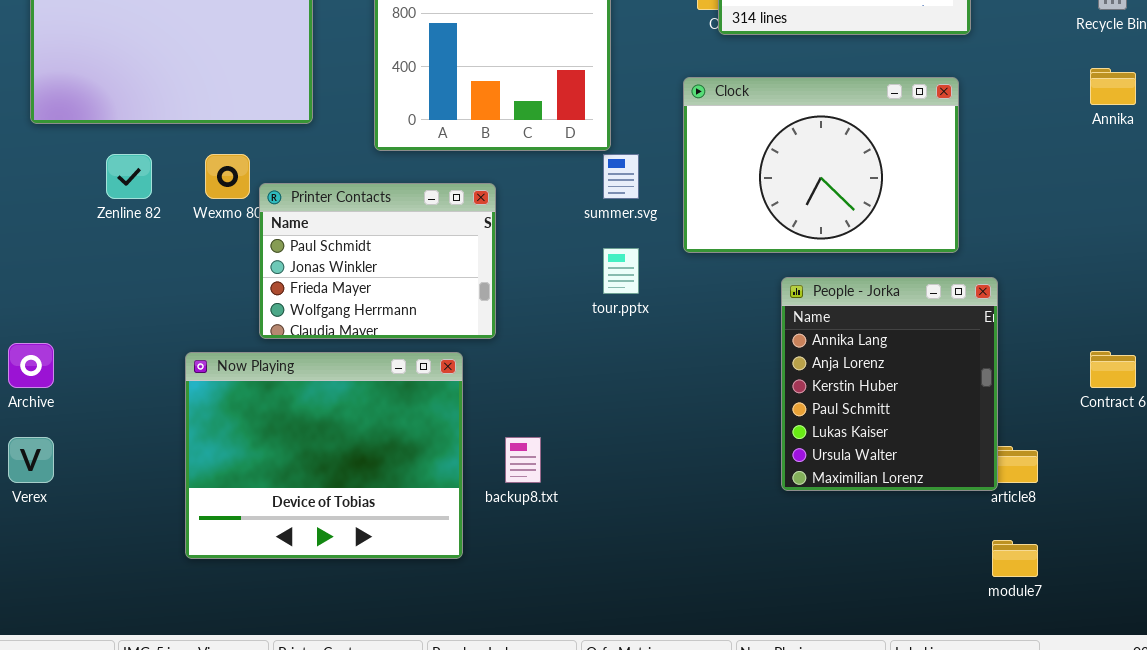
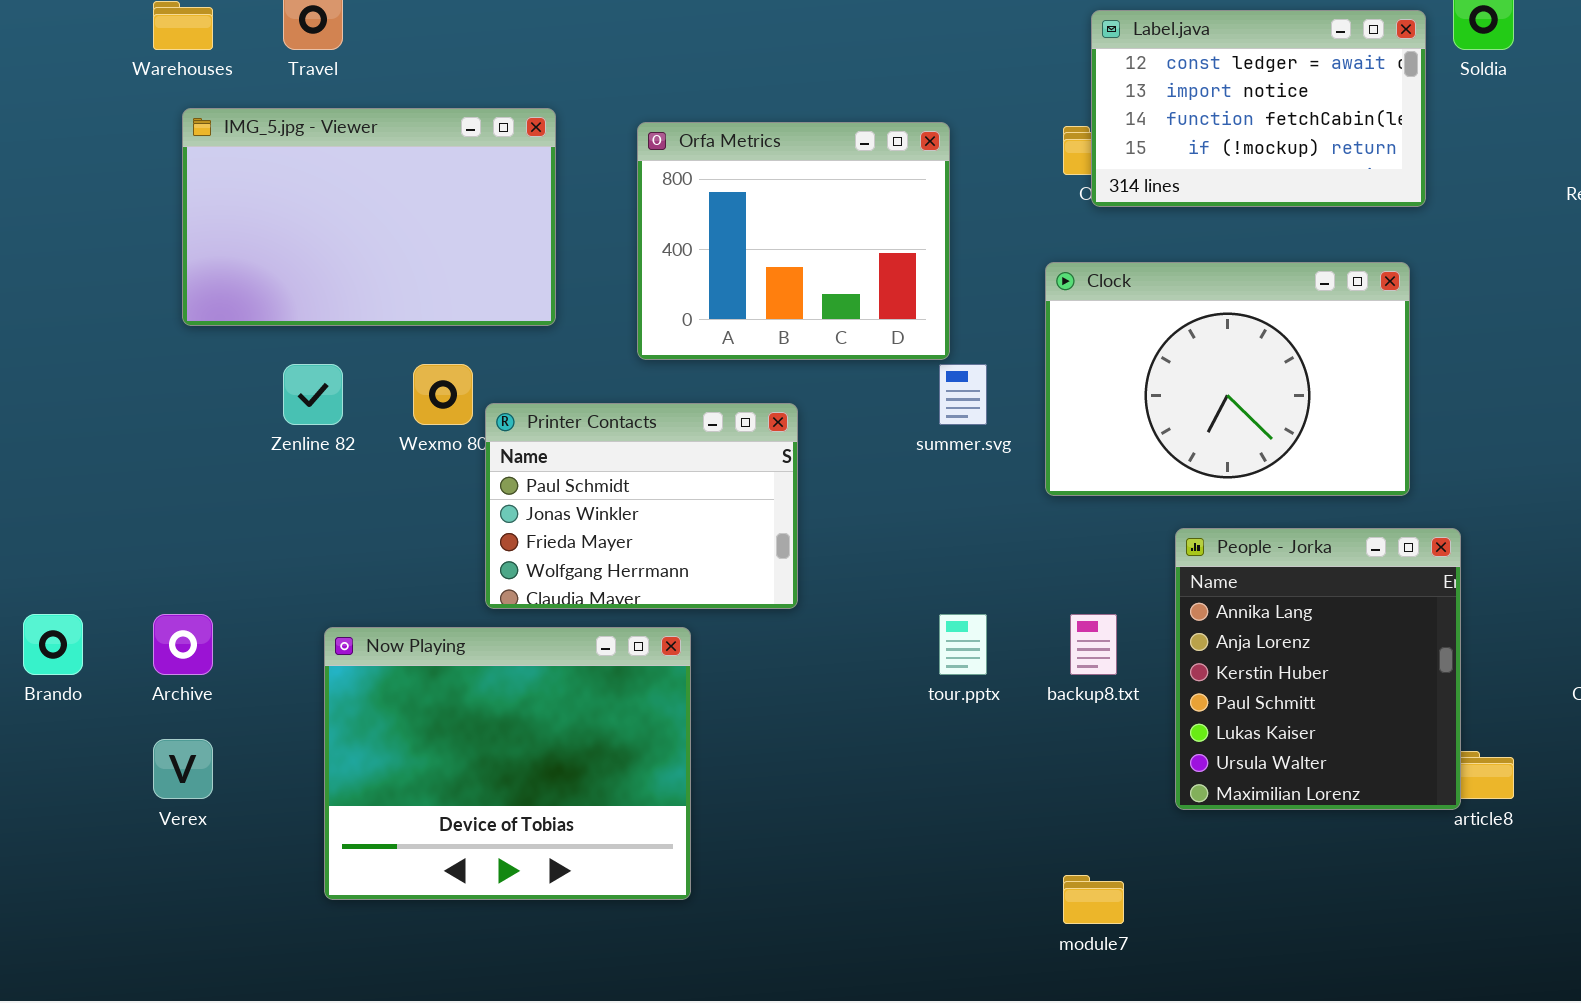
tour.pptx: [603,248,639,294] -> [939,614,987,675], moved
Now Playing: [185,352,463,559] -> [324,627,691,900], moved
backup8.txt: [505,437,541,483] -> [1070,614,1117,675], moved
module7: [992,540,1038,577] -> [1063,875,1124,924], moved

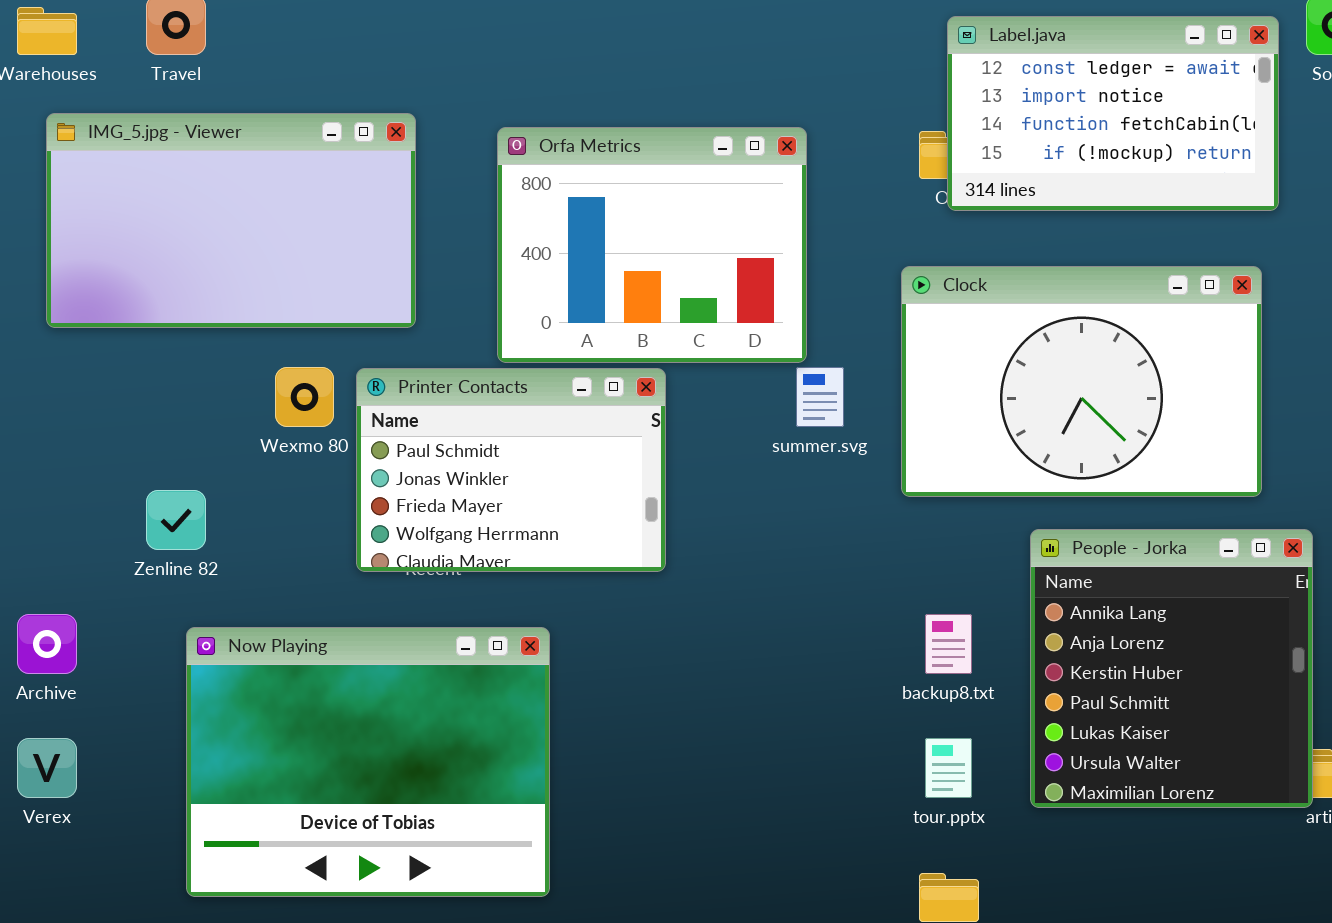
Zenline 82: [283,364,343,425] -> [146,490,206,550], moved
Printer Contacts: [485,403,798,609] -> [356,368,666,572], moved
tour.pptx: [939,614,987,675] -> [925,738,972,798], moved

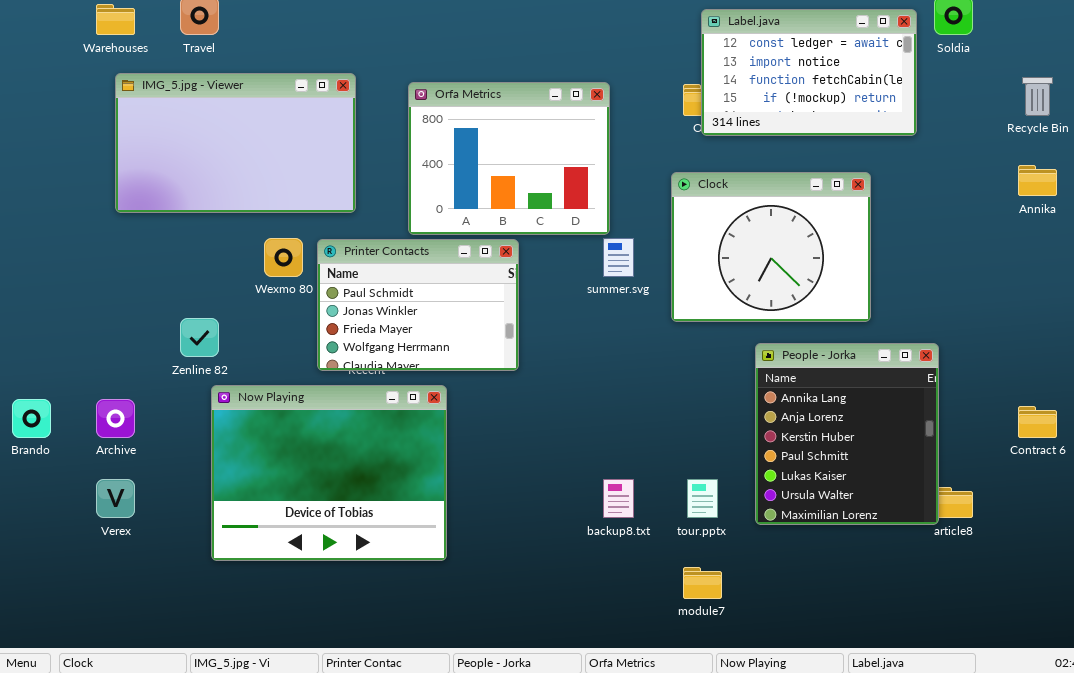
Clock: [901,266,1262,497] -> [671,172,871,322], resized
backup8.txt: [925,614,972,674] -> [603,479,634,518], moved
Now Playing: [186,627,550,897] -> [211,385,447,561], moved

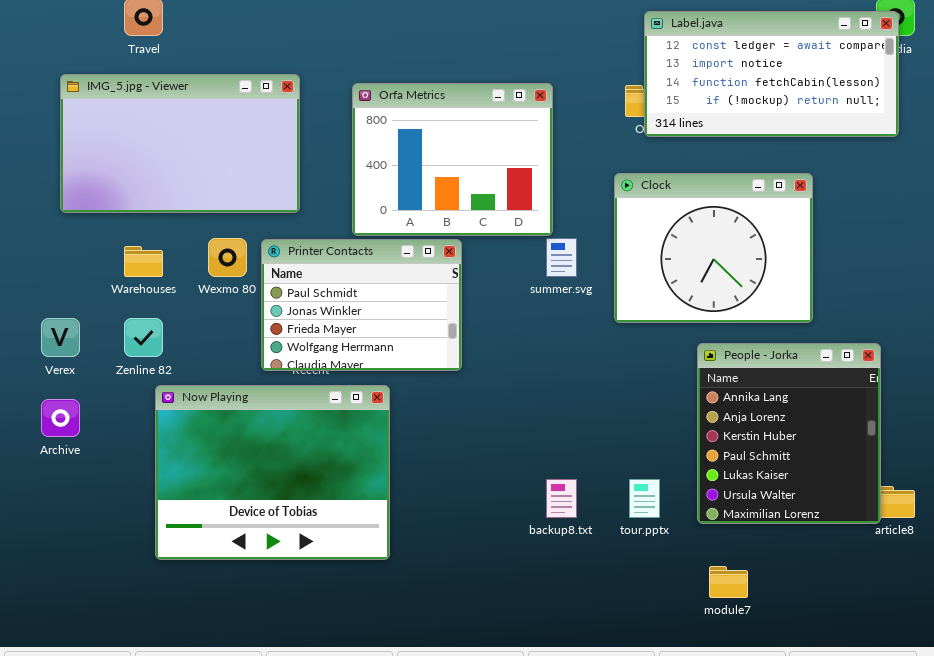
Warehouses: [96,4,135,35] -> [124,246,163,277], moved
Label.java: [701,9,917,136] -> [644,11,899,137], resized
Verex: [96,479,135,518] -> [41,318,80,357], moved
module7: [683,567,722,599] -> [709,566,748,598], moved

